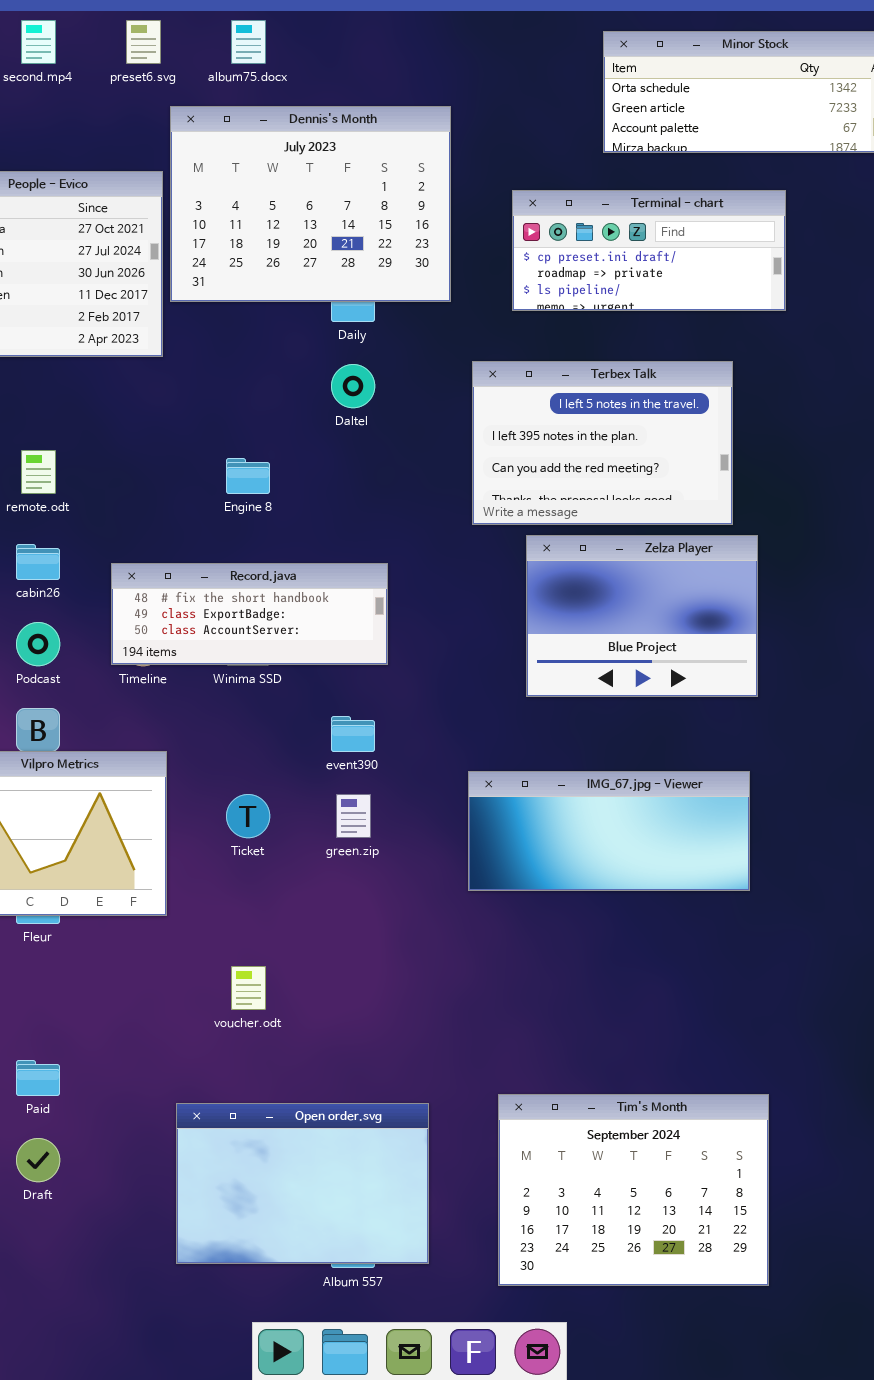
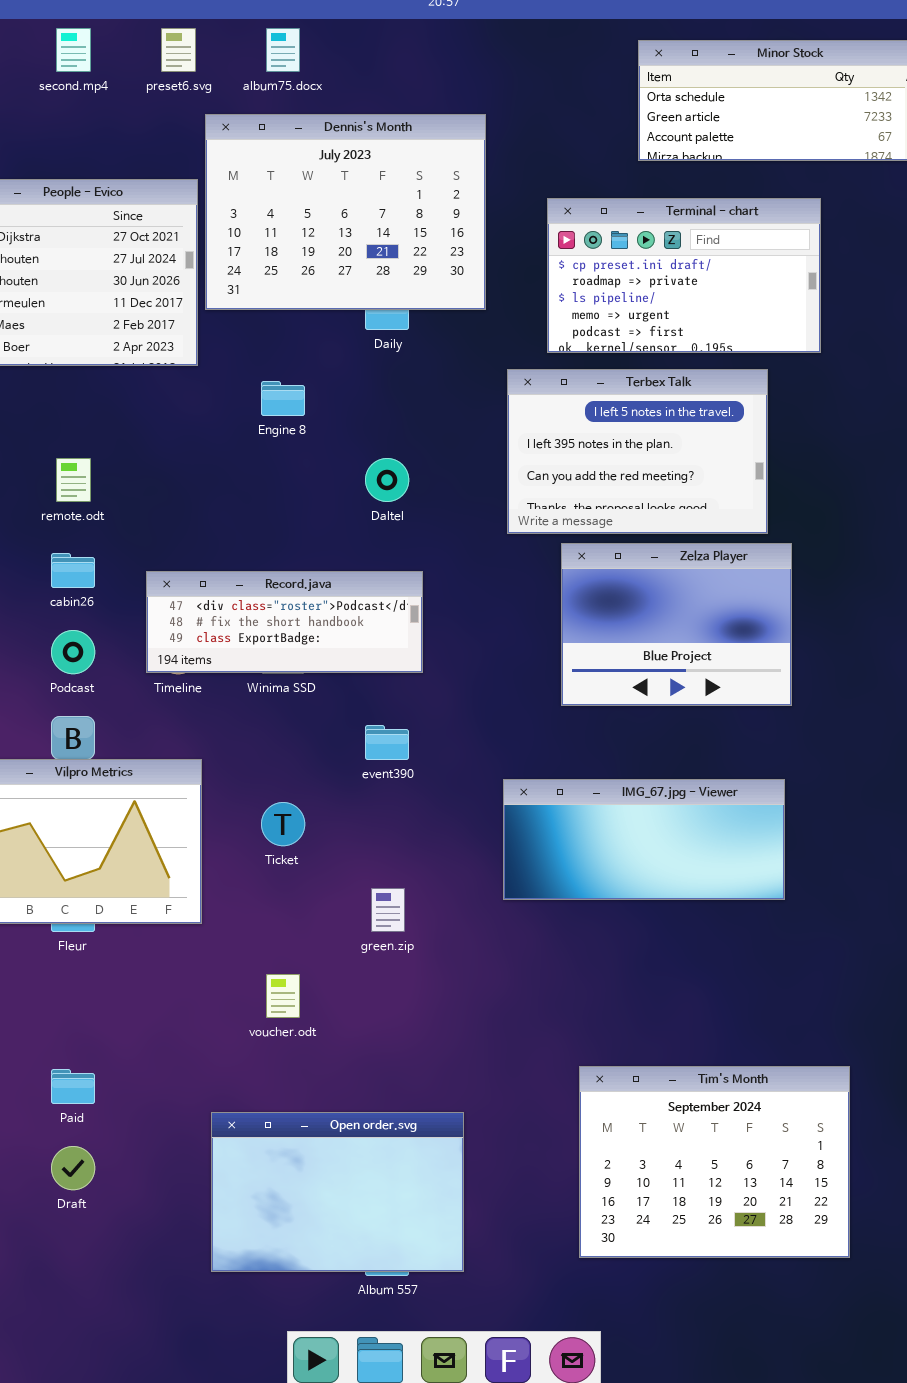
Terminal - chart: [512,190,786,311] -> [547,198,821,353], resized
Daltel: [331,364,375,408] -> [365,458,409,502], moved
Engine 8: [226,458,270,494] -> [261,381,305,416], moved
Record.java: [111,563,388,665] -> [146,571,423,673], scrolled up 1 row
green.zip: [336,794,371,838] -> [371,888,405,932], moved
Tim's Month: [498,1094,769,1286] -> [579,1066,850,1258], moved

